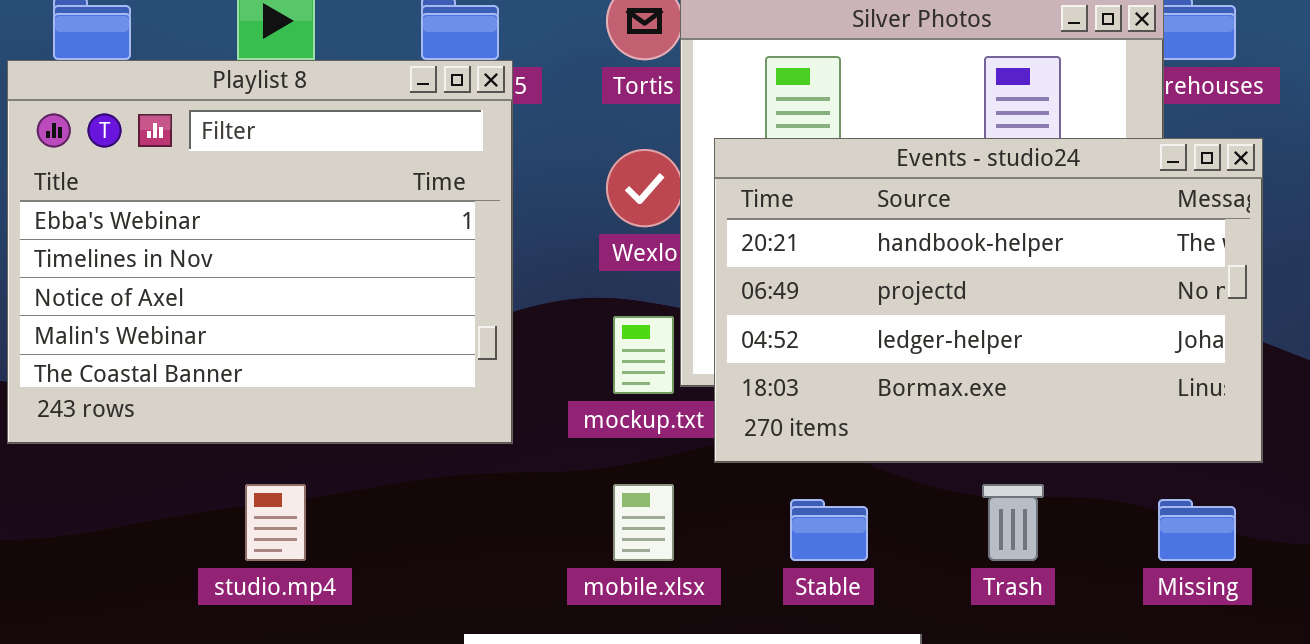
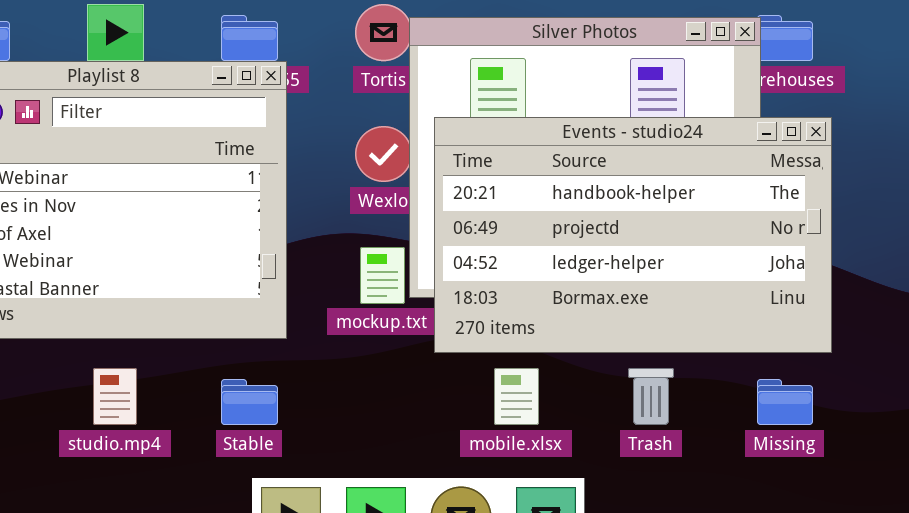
mobile.xlsx: [613,484,674,561] -> [494,368,539,425], moved
Stable: [790,499,868,561] -> [221,379,278,425], moved

